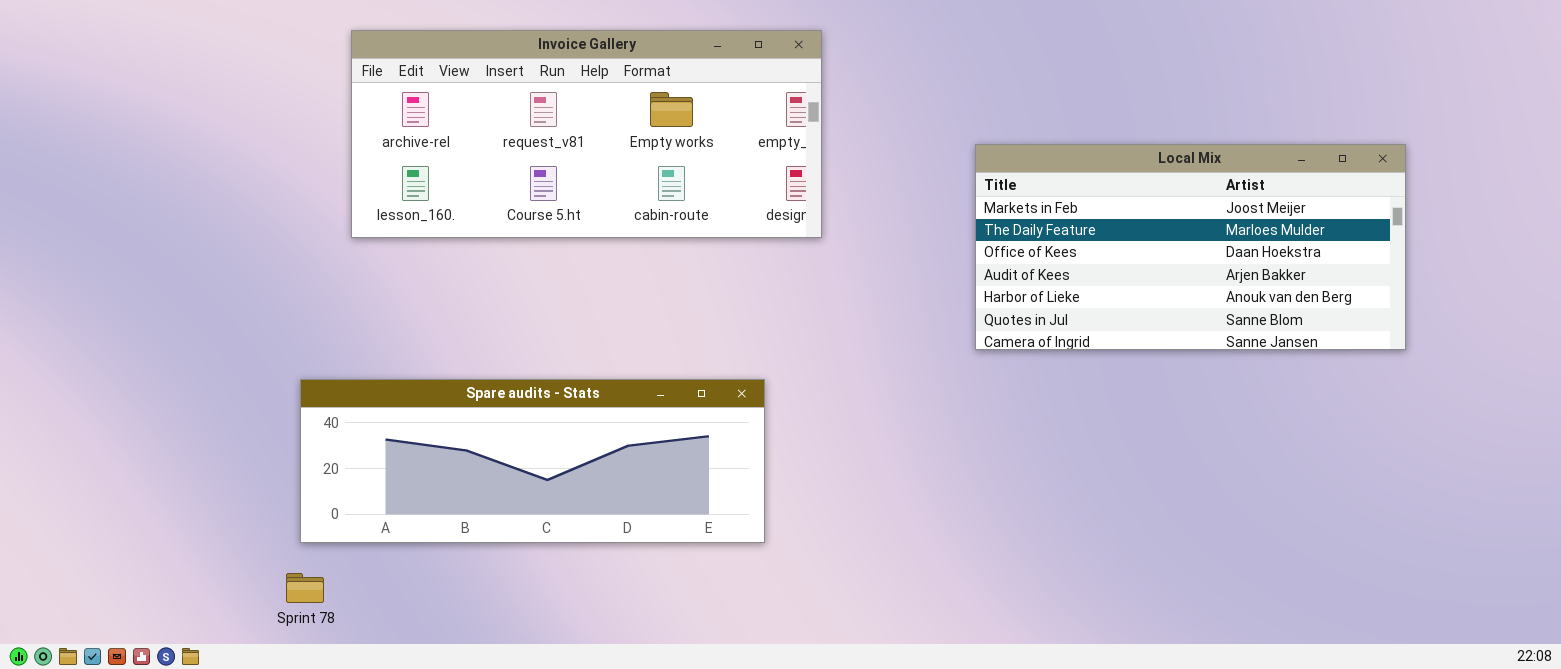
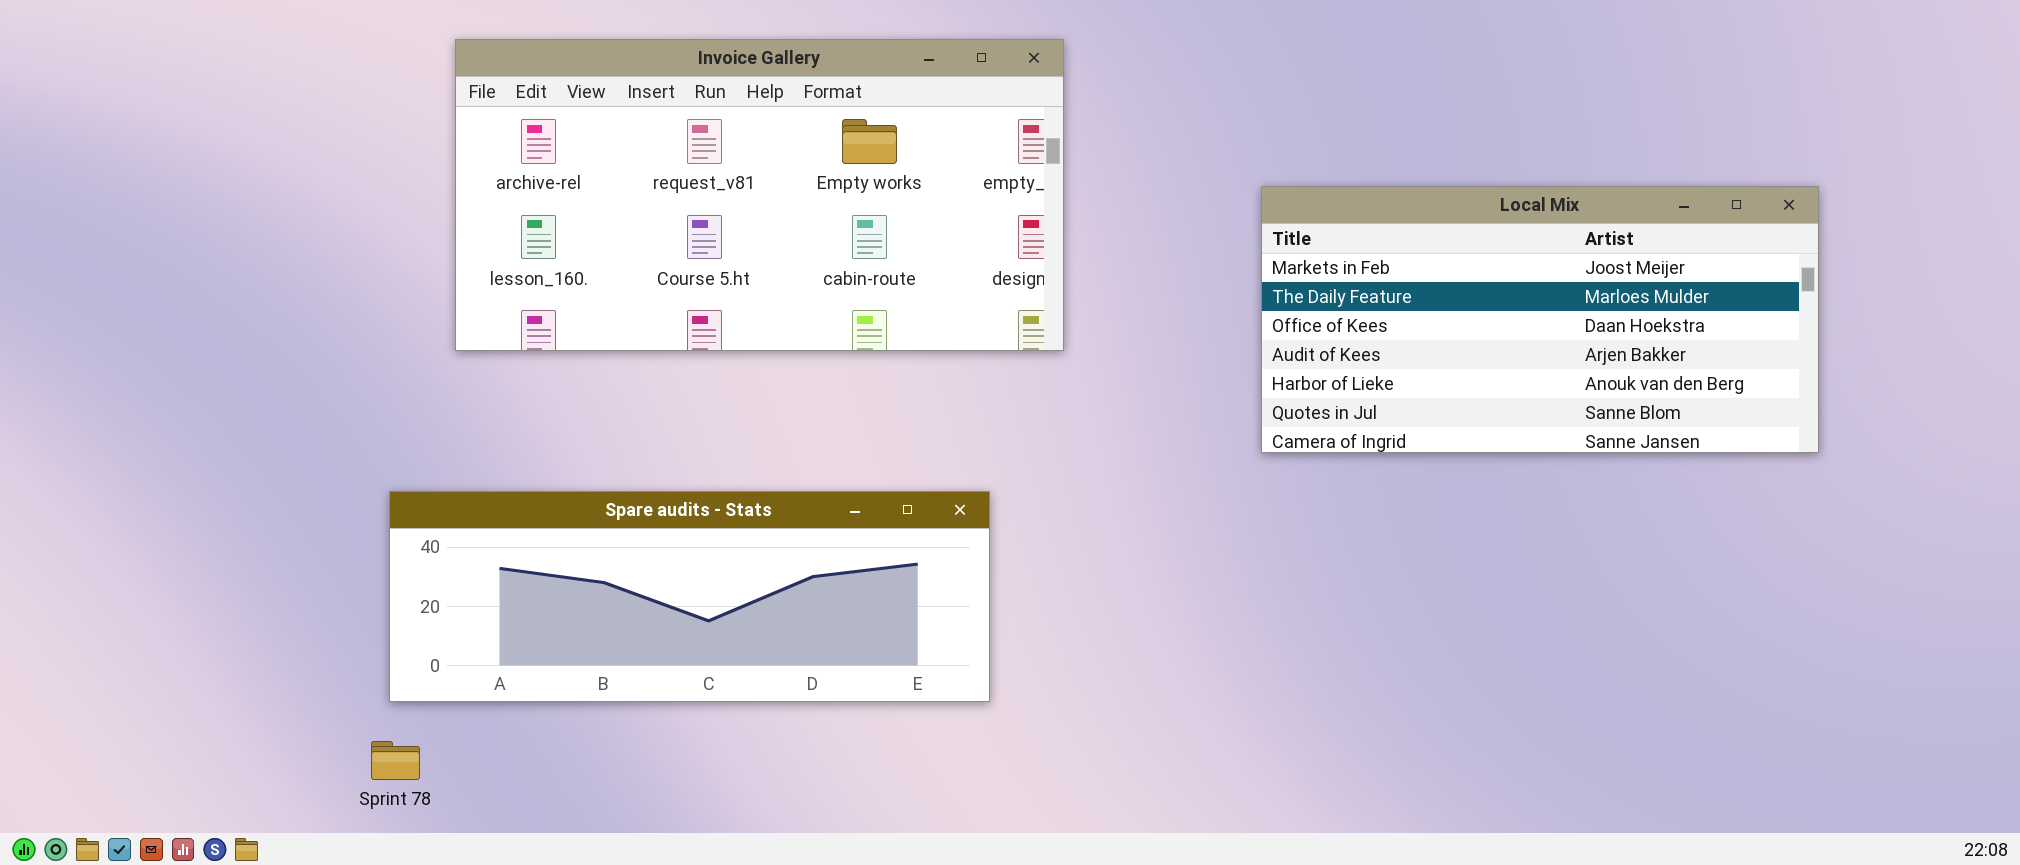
Invoice Gallery: [351,30,822,238] -> [455,39,1064,351], resized

